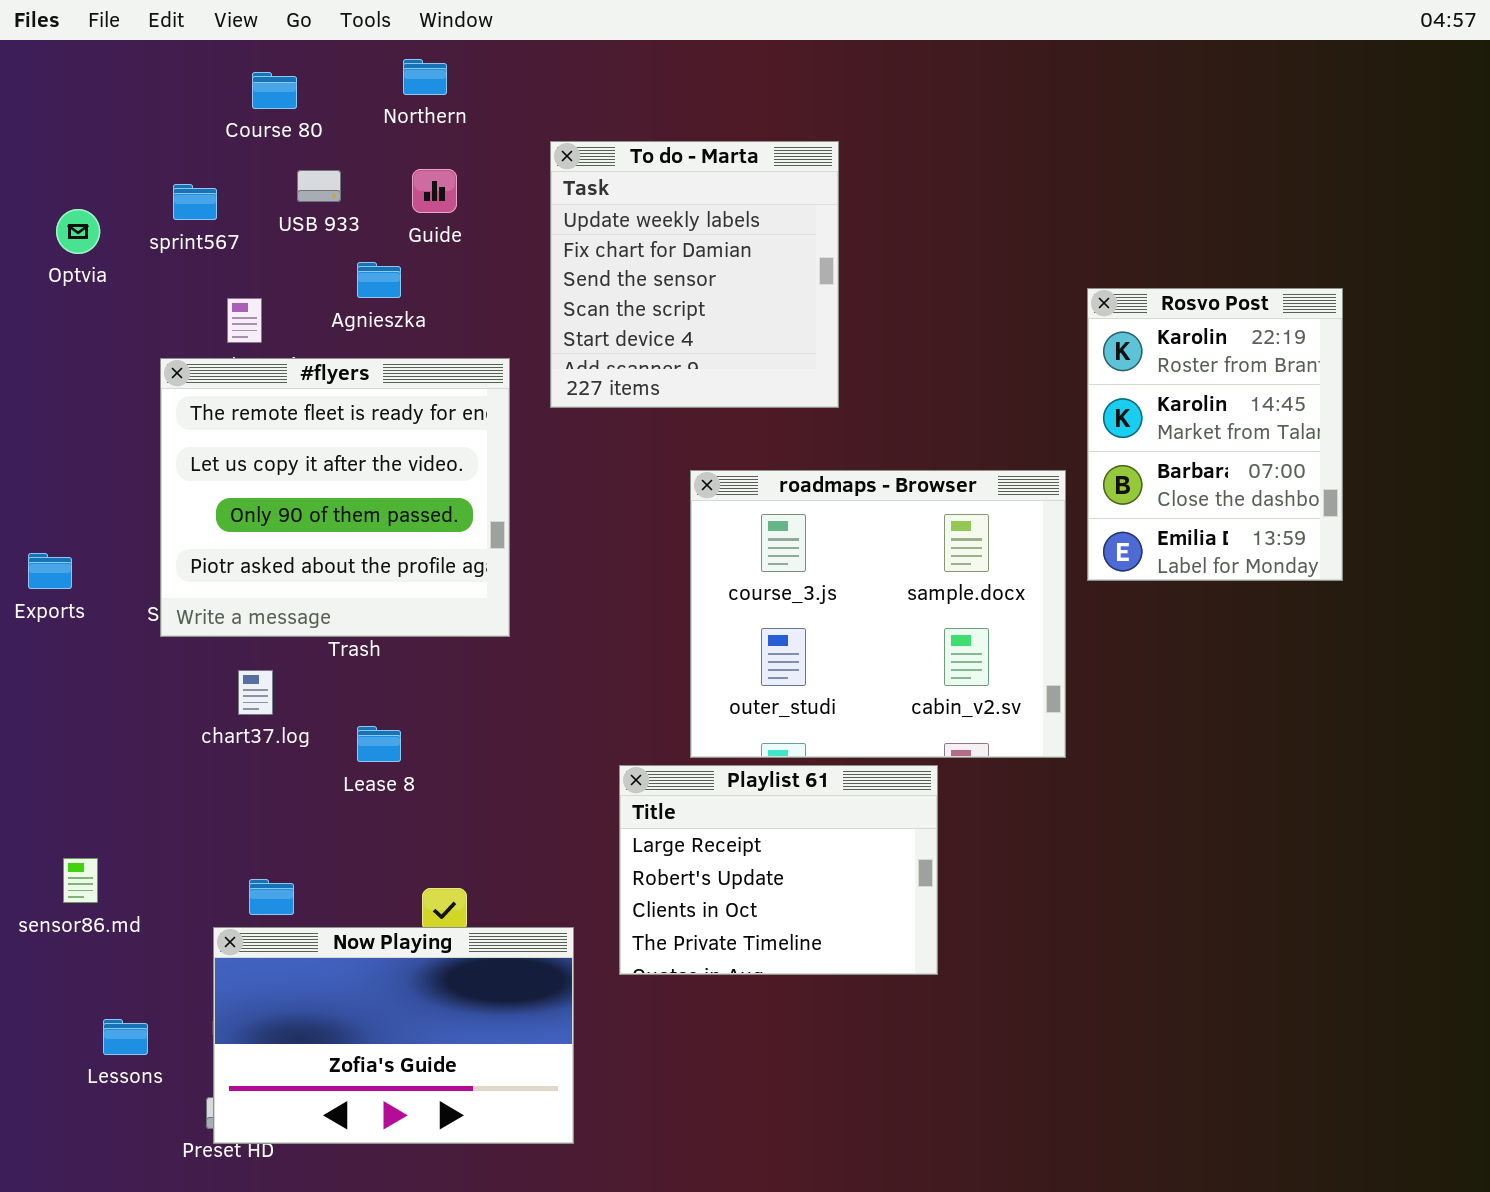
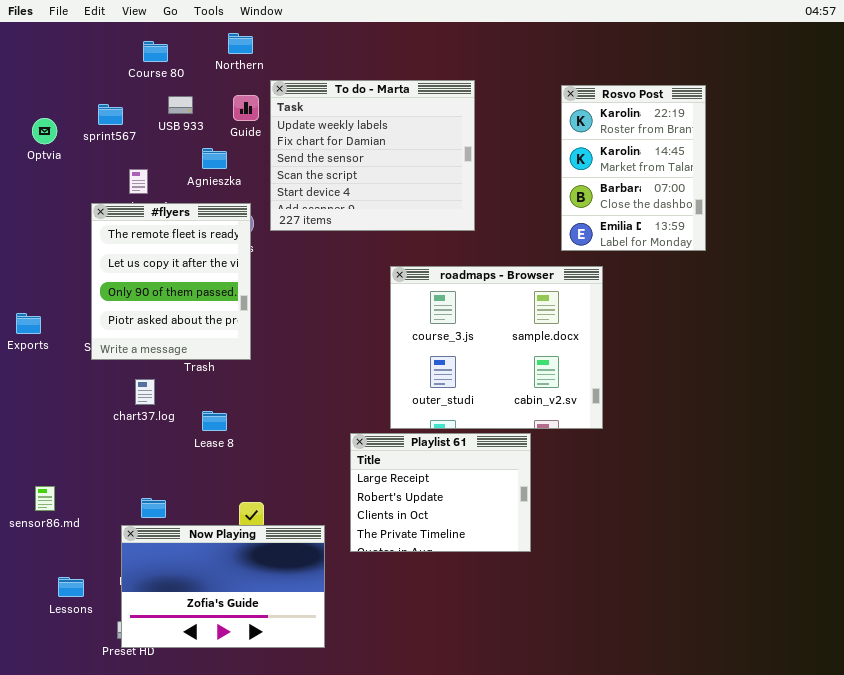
To do - Marta: [550,141,839,408] -> [270,80,475,231], resized
Rosvo Post: [1087,288,1343,581] -> [561,85,706,251], moved
#flyers: [160,358,510,637] -> [91,203,251,360], resized

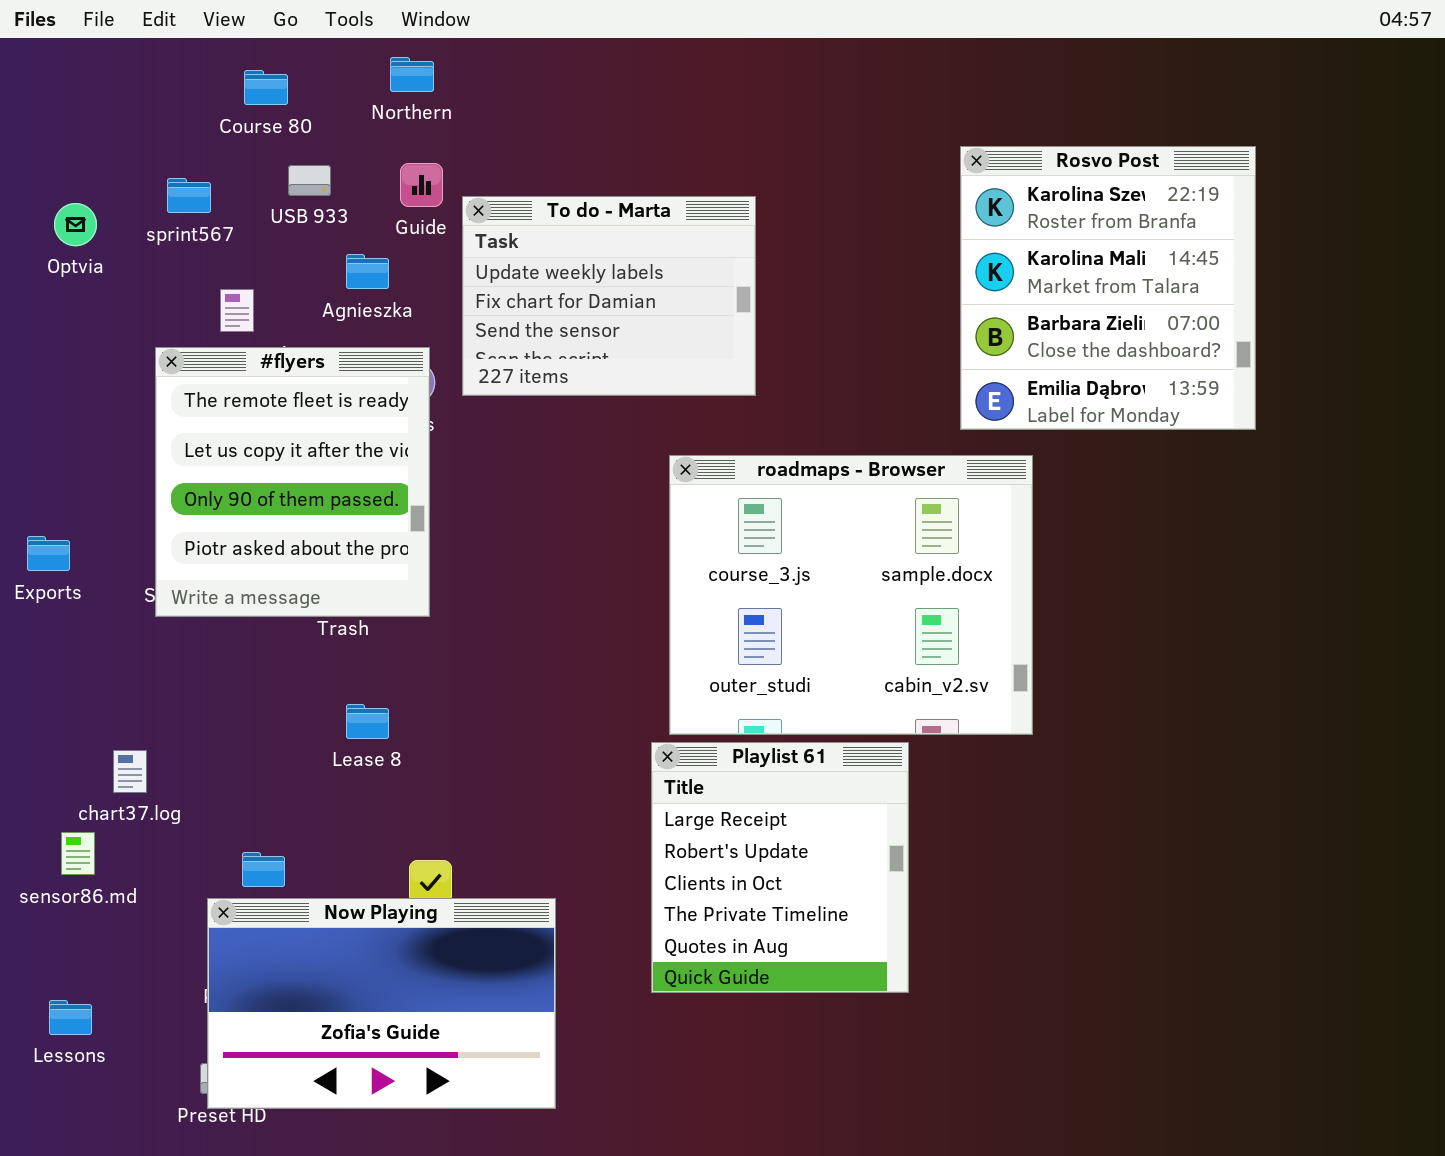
To do - Marta: [270,80,475,231] -> [462,196,756,396], resized
Rosvo Post: [561,85,706,251] -> [960,146,1256,430], resized
chart37.log: [135,379,155,405] -> [113,750,147,793], moved
Playlist 61: [350,433,531,552] -> [651,742,909,993], resized
Lessons: [58,577,84,597] -> [49,1000,92,1035], moved

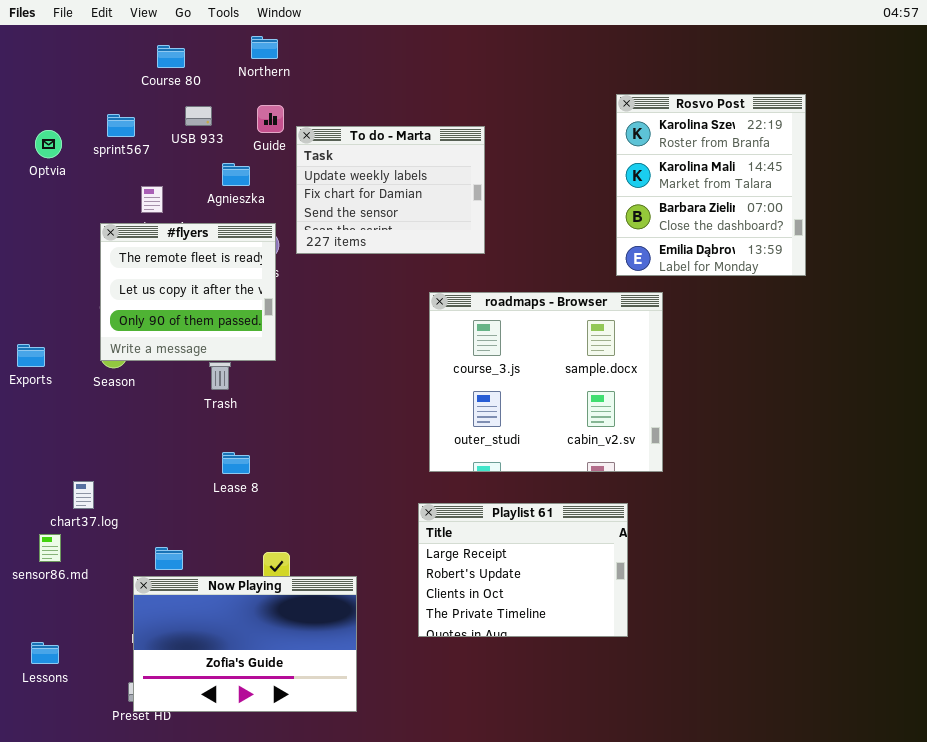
#flyers: [155,347,430,617] -> [100,223,276,361], resized
Playlist 61: [651,742,909,993] -> [418,503,628,637], resized

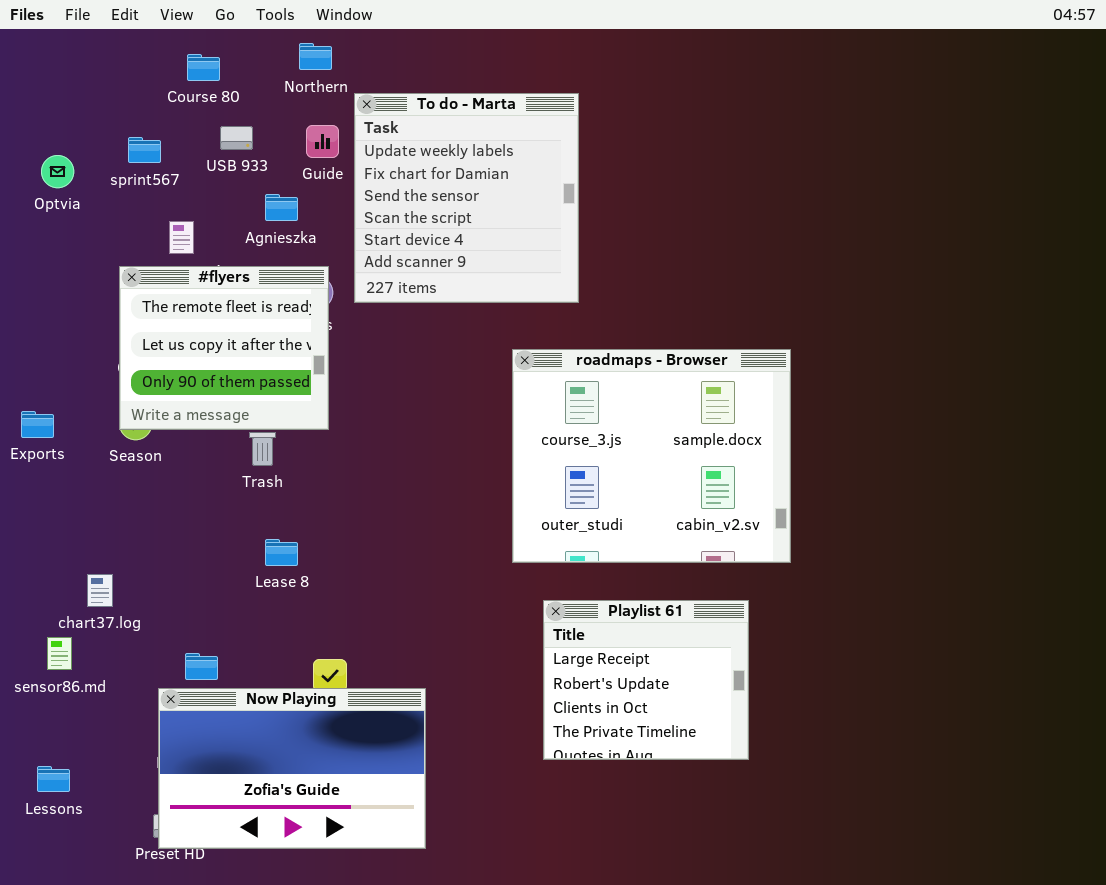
Rosvo Post: [616,94,806,276] -> none, closed
To do - Marta: [296,126,485,254] -> [354,93,579,303], resized
Playlist 61: [418,503,628,637] -> [543,600,749,760], resized

